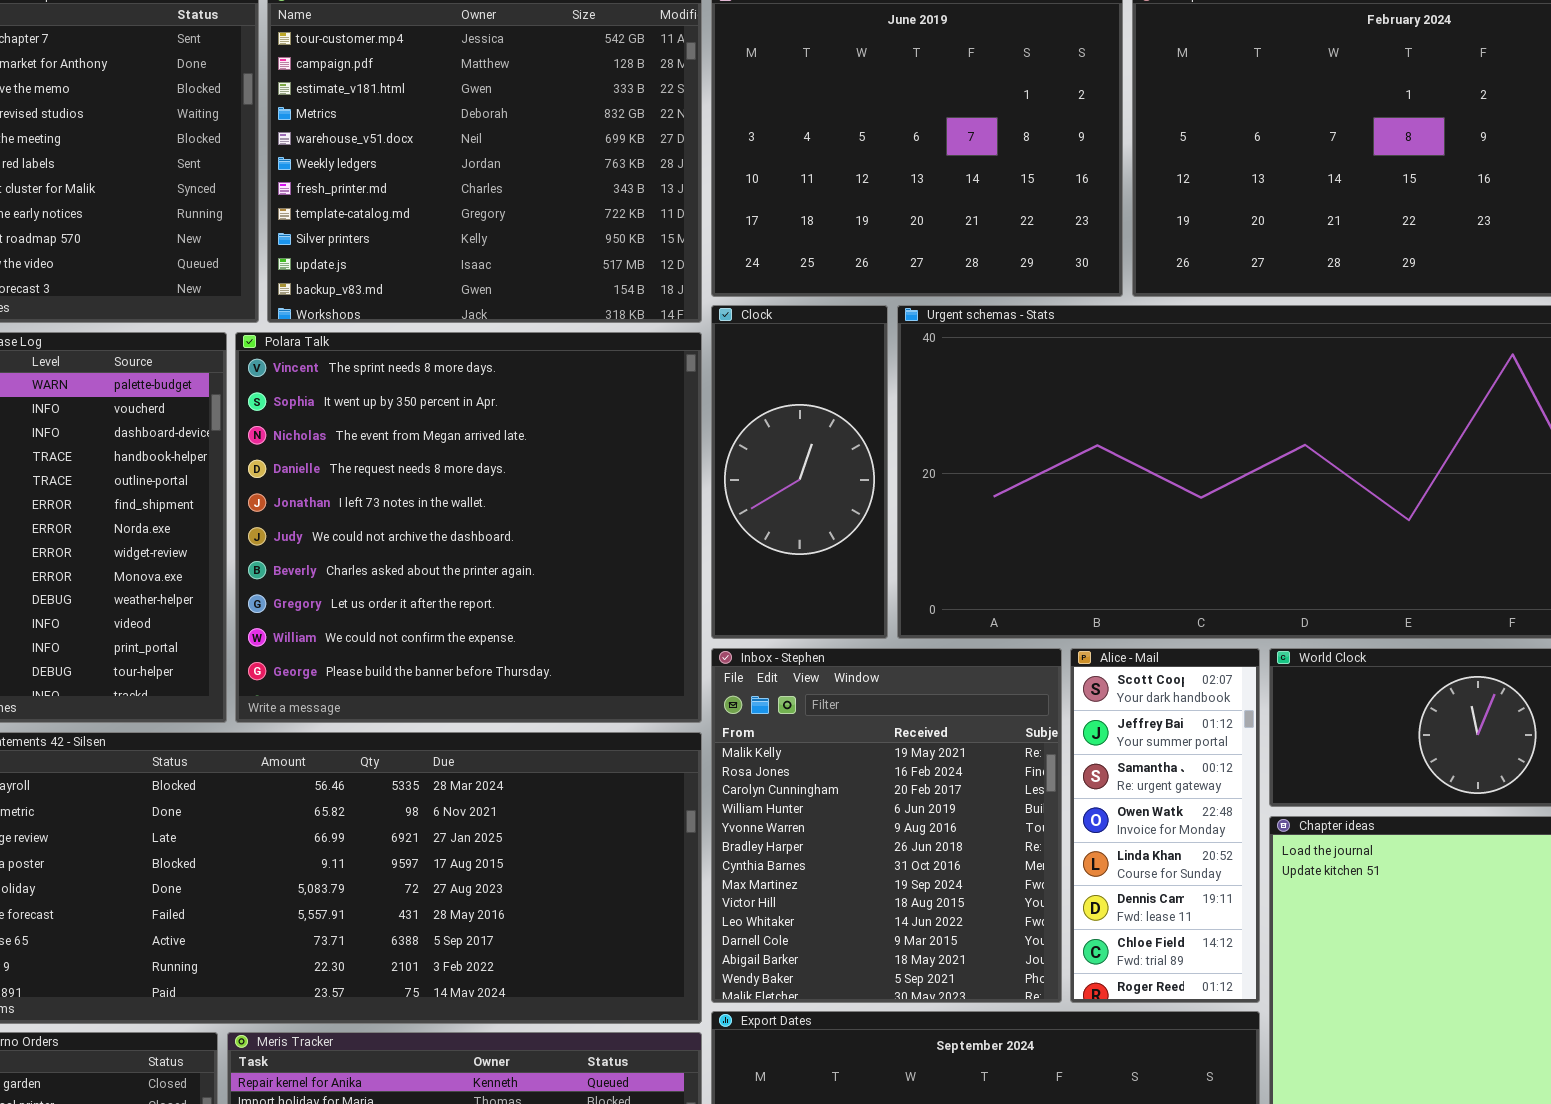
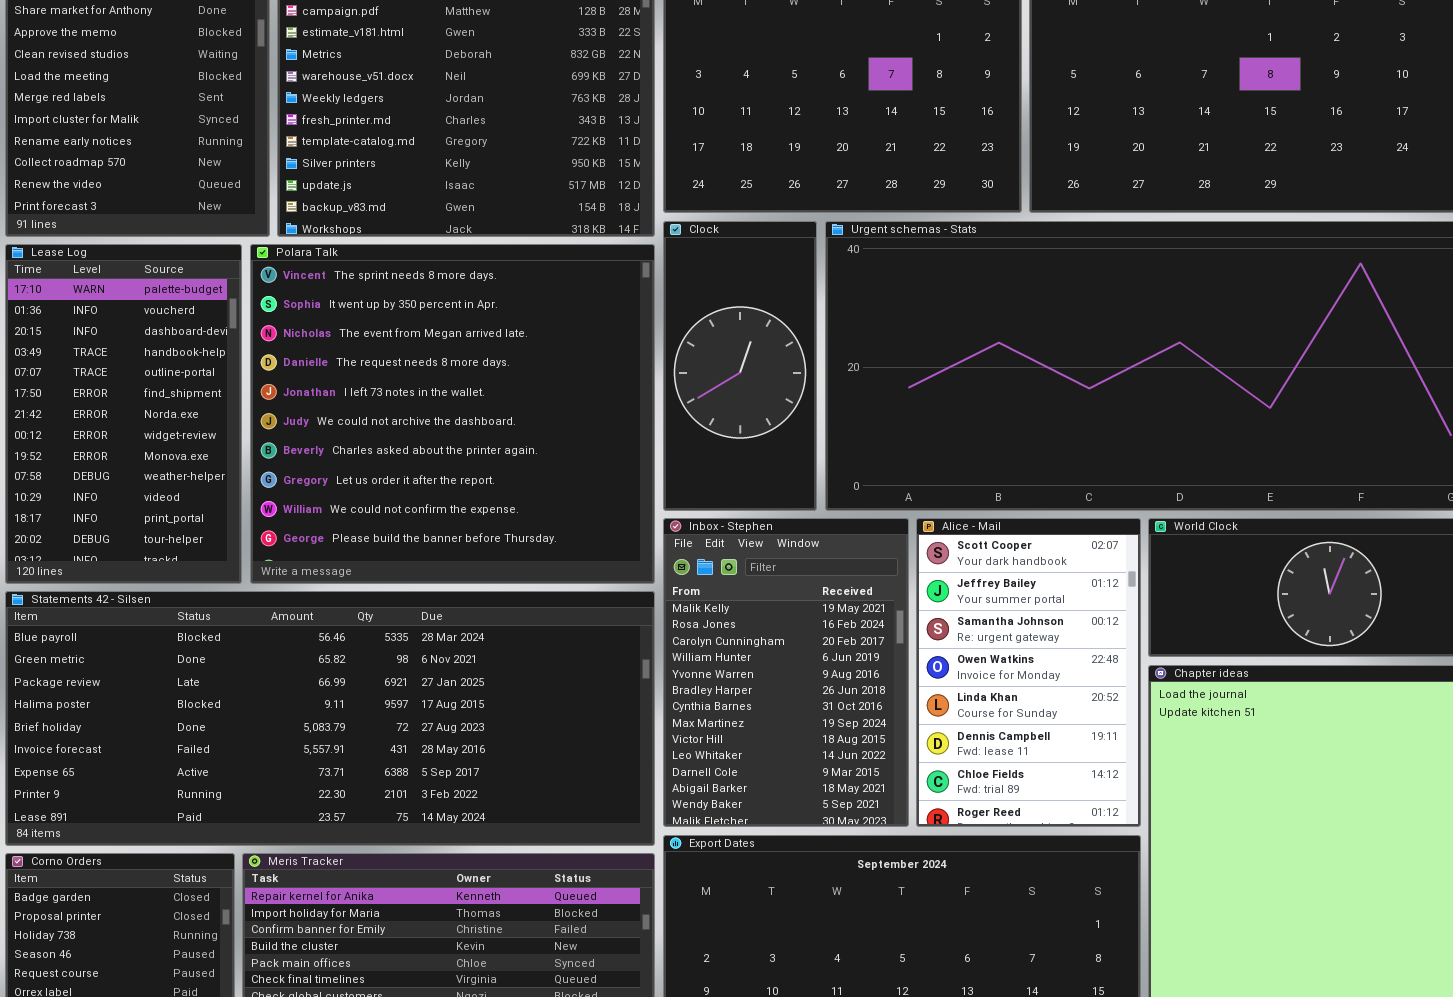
Inbox - Stephen: [711,648,1062,1003] -> [663,518,909,827], resized
Alice - Mail: [1070,648,1260,1003] -> [916,518,1141,827], resized

